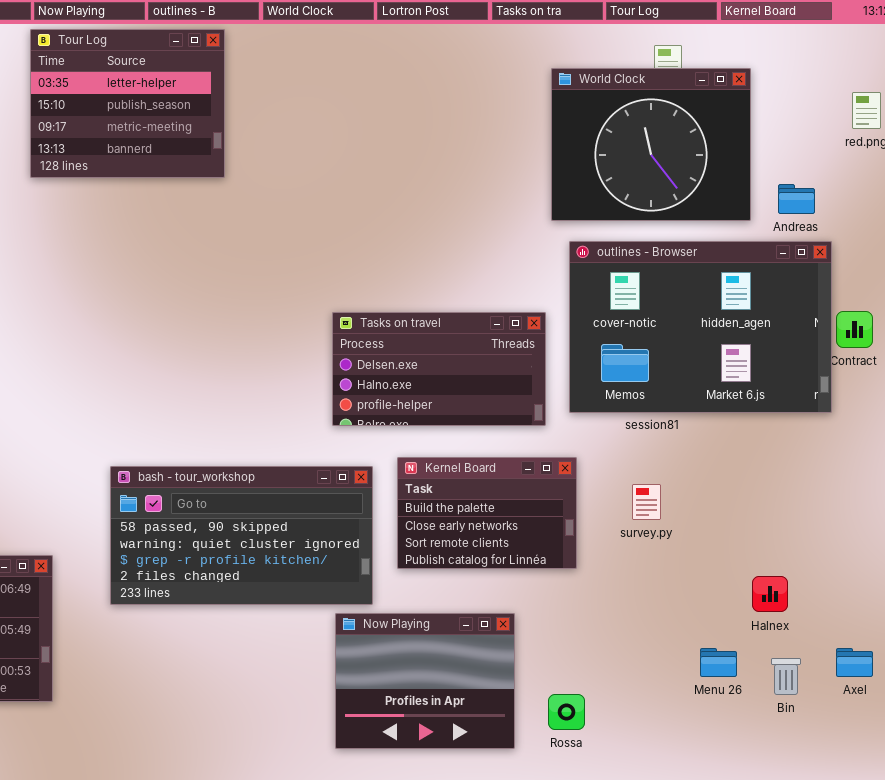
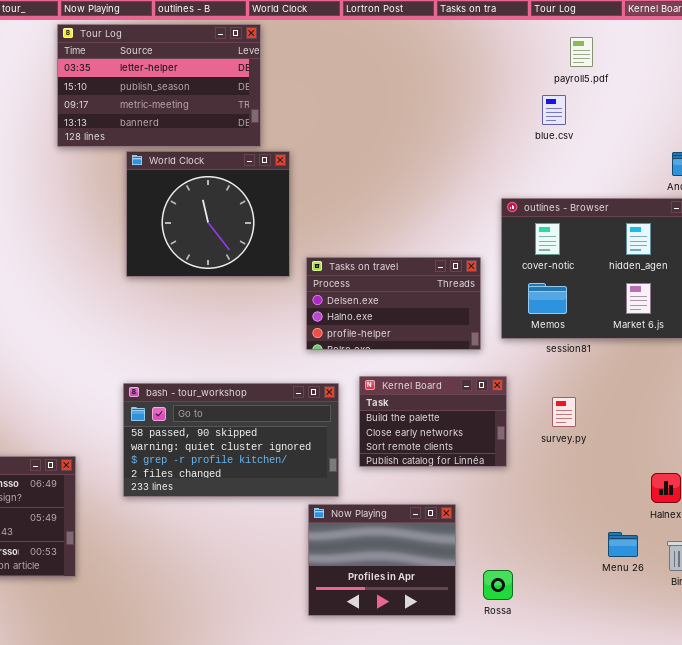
Tour Log: [30,29,225,178] -> [57,24,261,147], resized
World Clock: [551,68,751,221] -> [126,151,290,277], moved

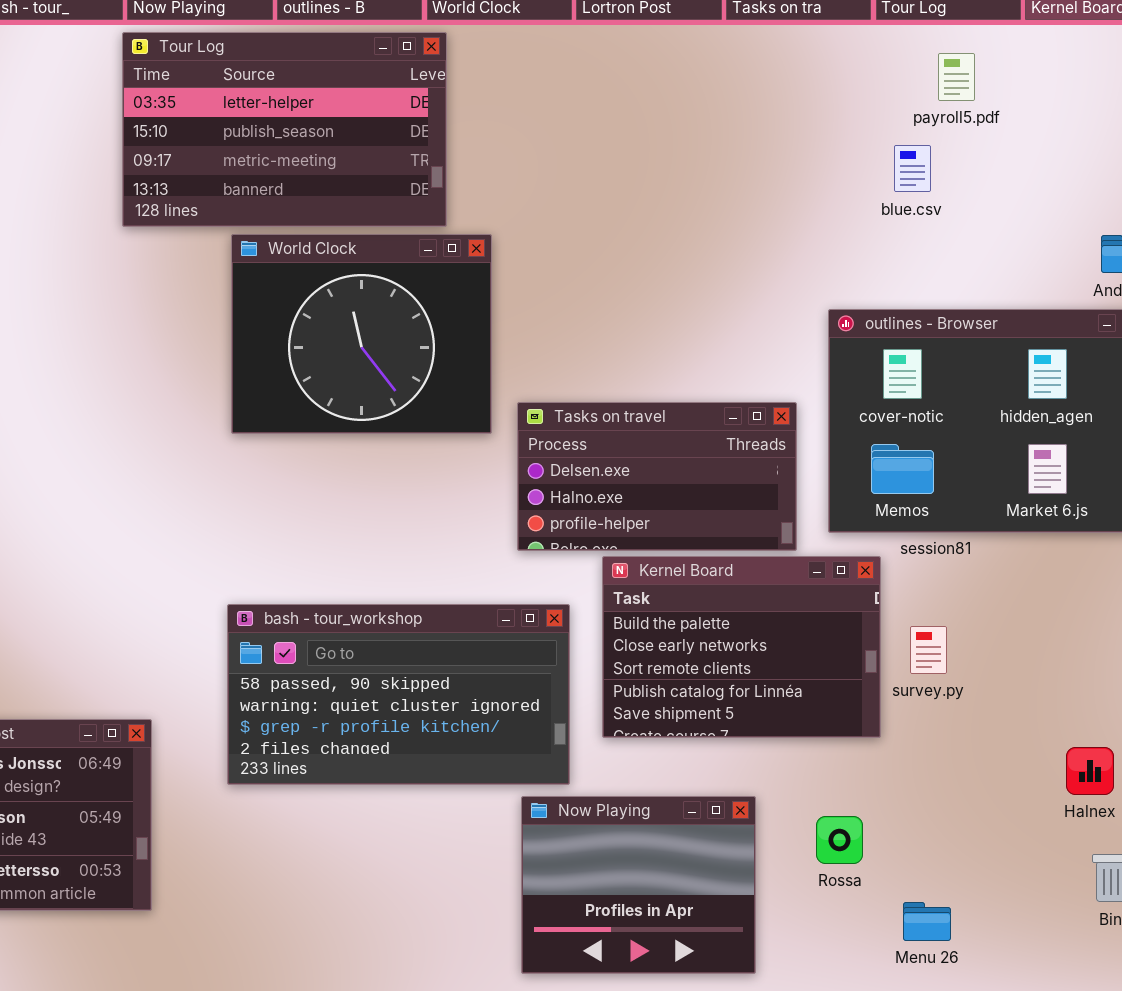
Kernel Board: [359,376,507,467] -> [602,556,881,738], resized
Menu 26: [608,532,638,557] -> [903,902,951,941], moved
Rossa: [483,570,513,600] -> [816,816,863,864], moved

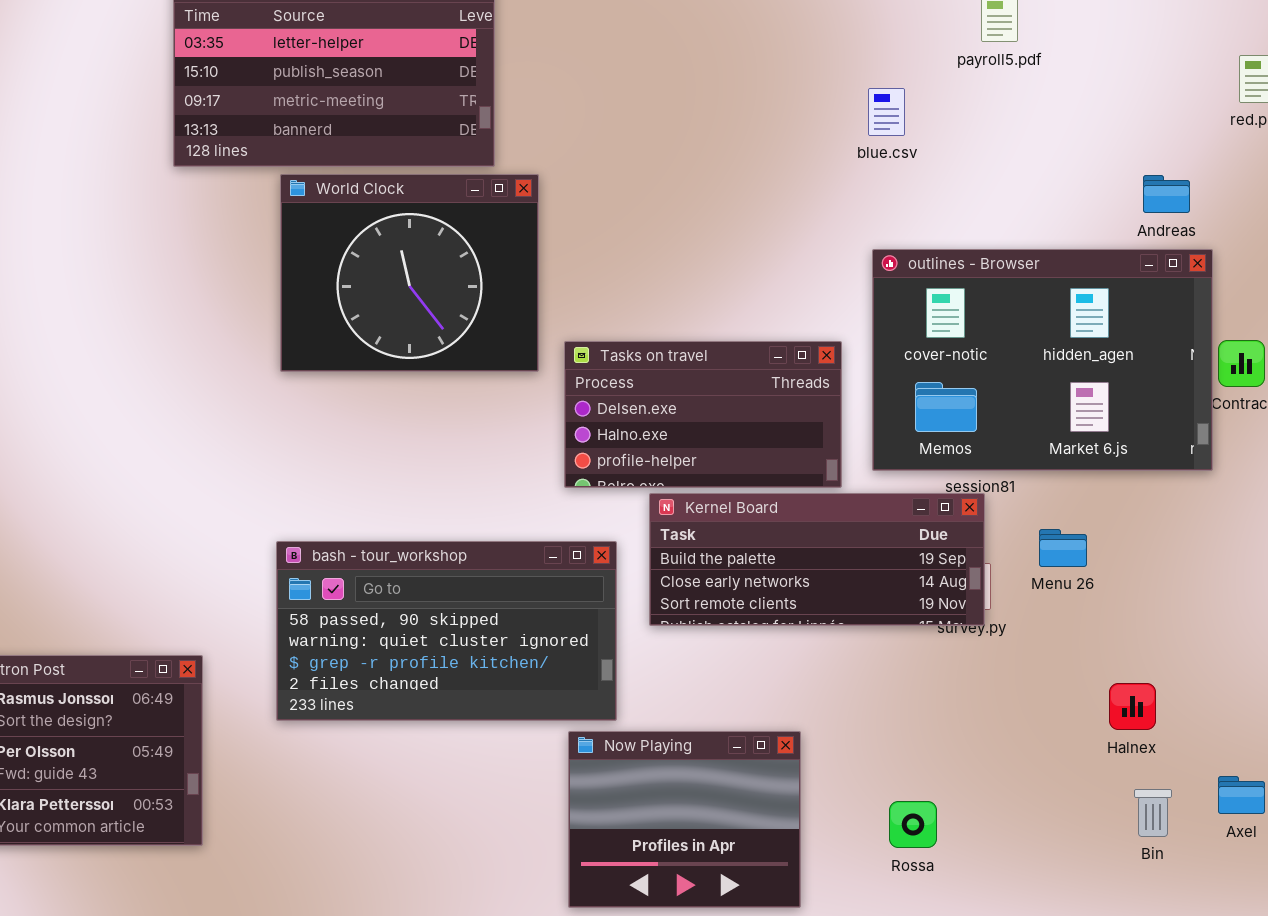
blue.csv: [894,145,931,192] -> [868,88,905,136], moved
Kernel Board: [602,556,881,738] -> [649,493,985,626], resized
Rossa: [816,816,863,864] -> [889,801,937,848], moved
Menu 26: [903,902,951,941] -> [1039,529,1087,567], moved

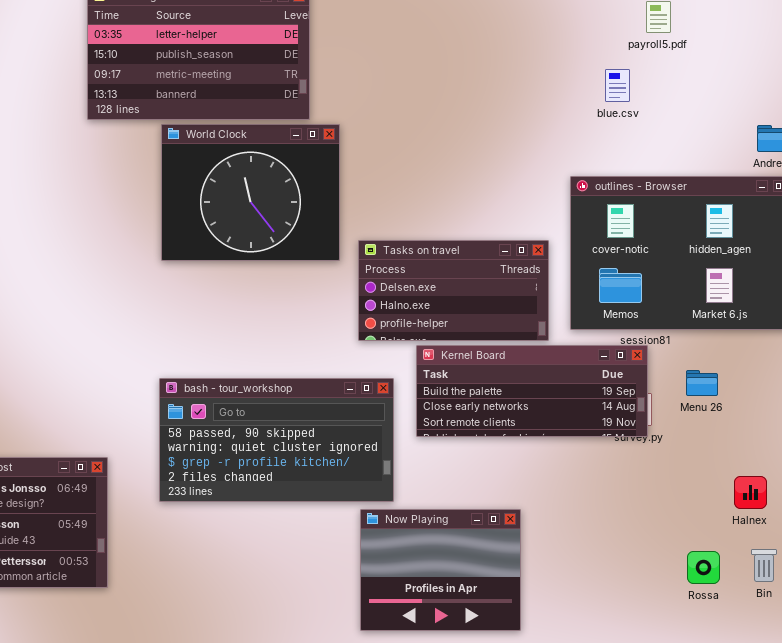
blue.csv: [868,88,905,136] -> [605,69,630,102], moved
Rossa: [889,801,937,848] -> [687,551,720,584], moved

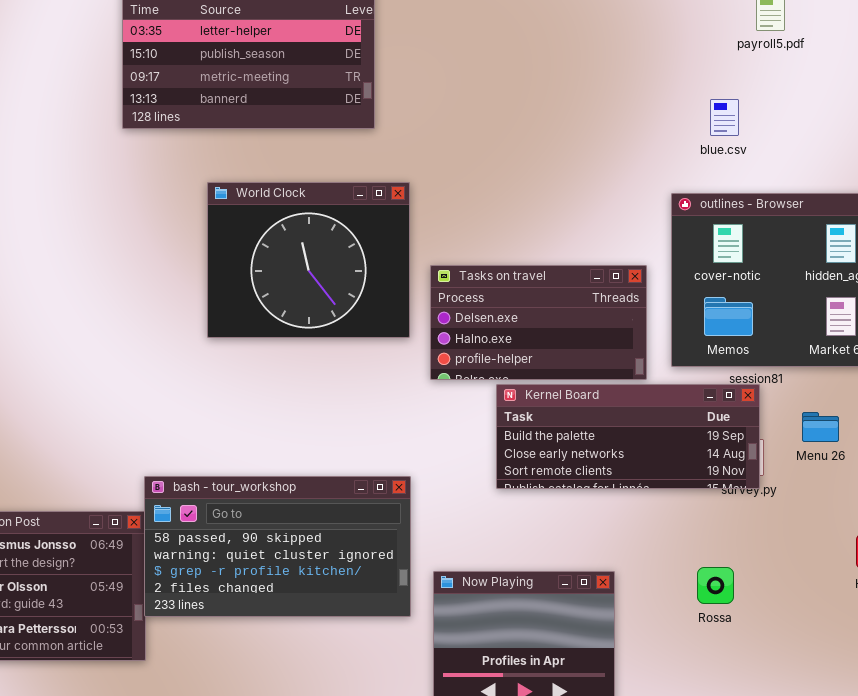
blue.csv: [605,69,630,102] -> [710,99,739,136], moved
World Clock: [161,124,340,261] -> [207,182,410,338], moved
bash - tour_workshop: [159,378,394,502] -> [144,476,411,617], moved
Rossa: [687,551,720,584] -> [697,567,734,604], moved

